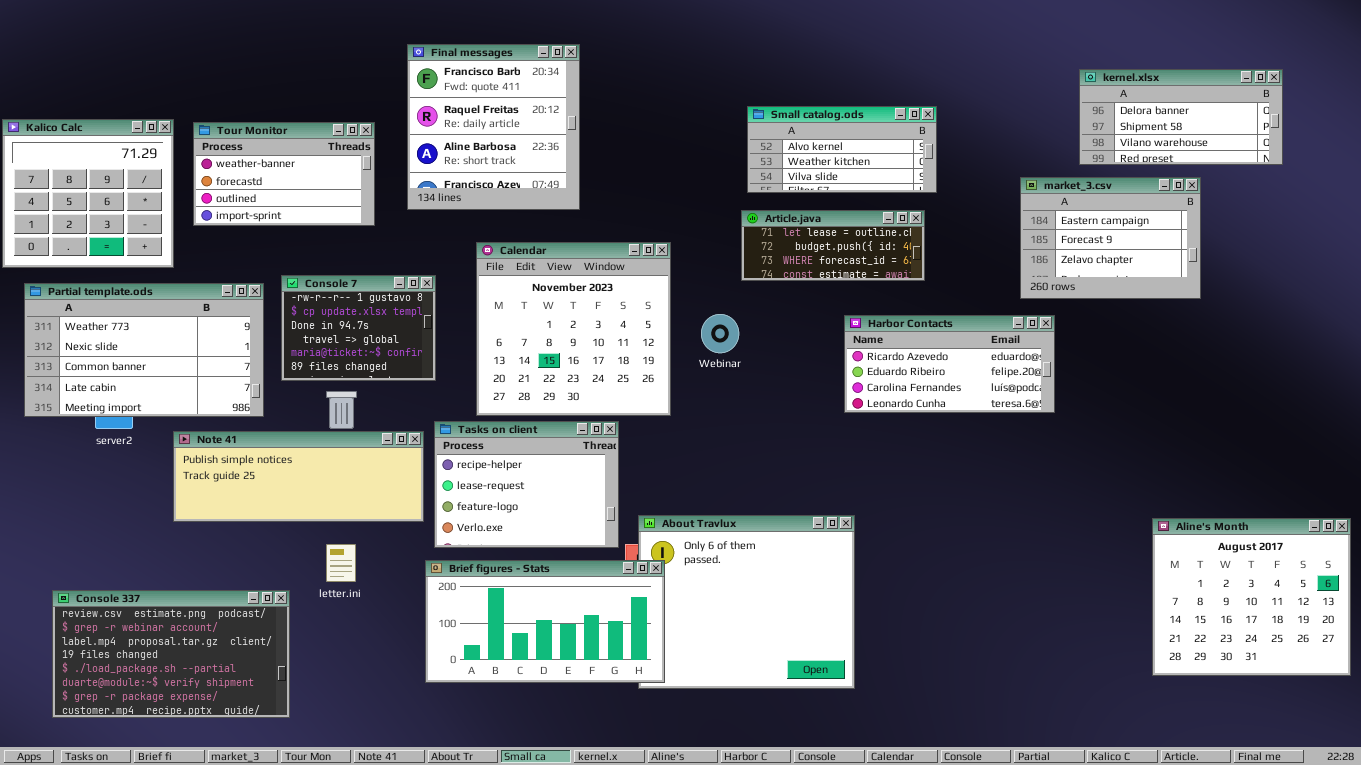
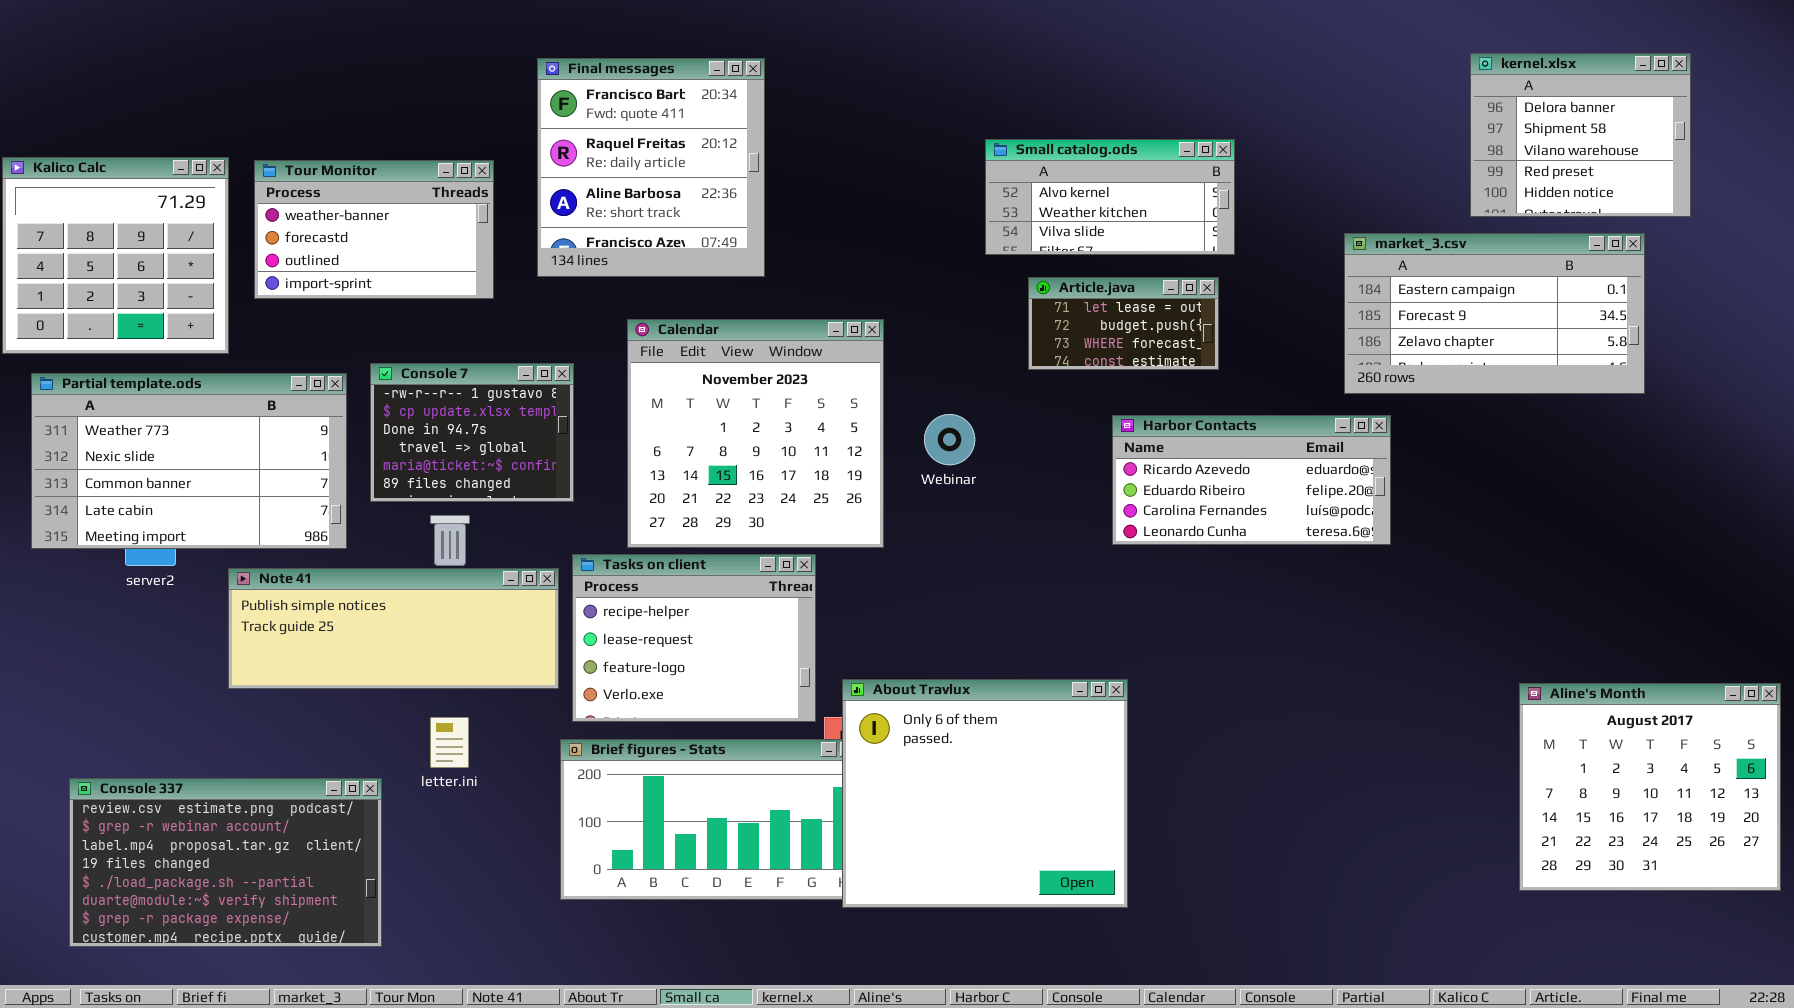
kernel.xlsx: [1079,69,1283,165] -> [1470,53,1691,217], resized
market_3.csv: [1020,177,1201,299] -> [1344,233,1645,394], resized
Article.java: [741,210,925,281] -> [1028,277,1219,370], resized
About Travlux: [638,515,855,689] -> [842,679,1128,908], raised

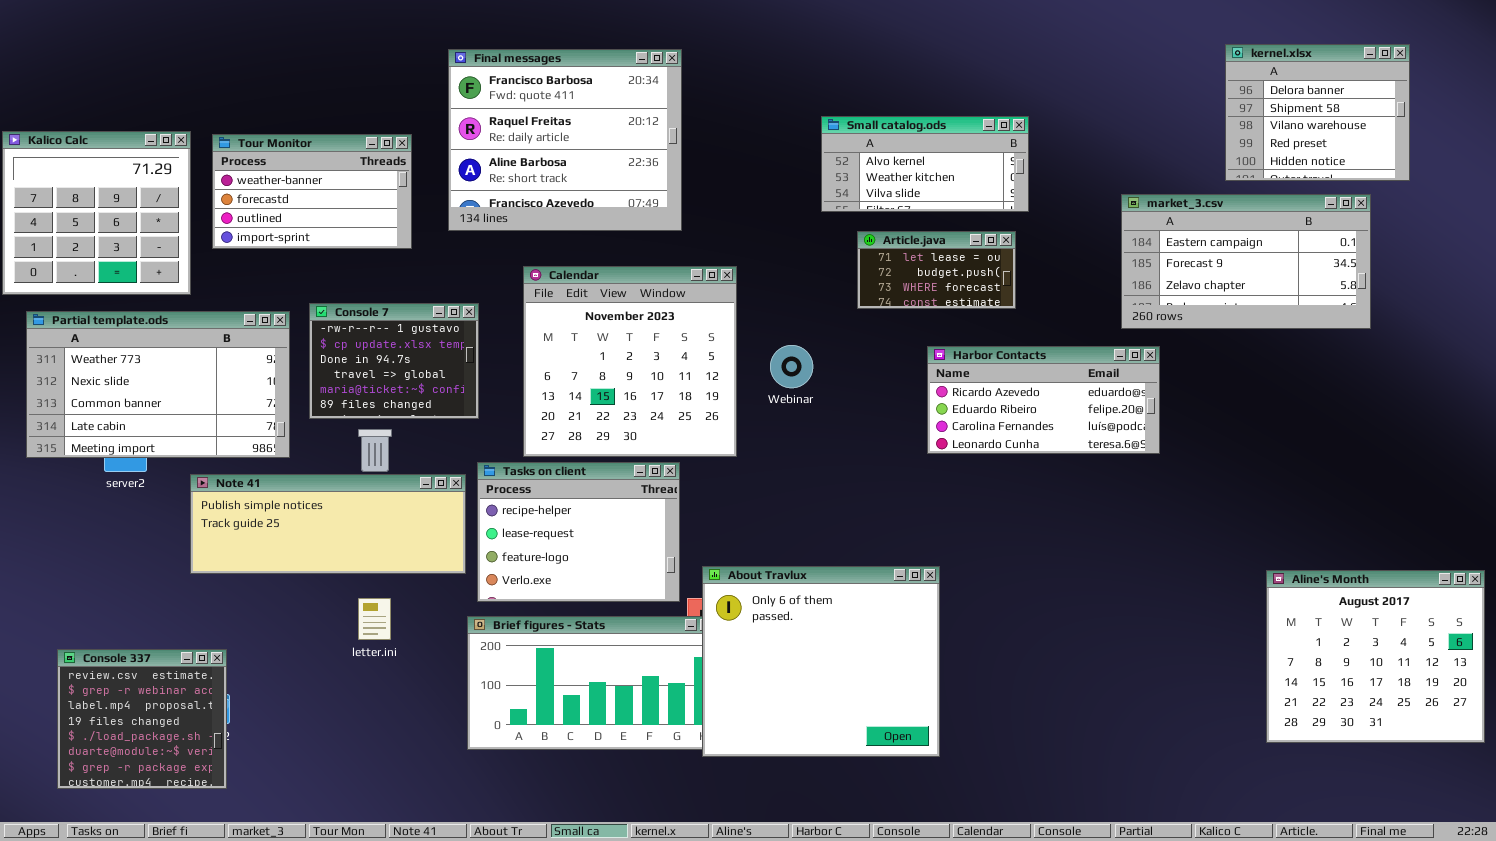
Final messages: [537,58,765,277] -> [448,49,682,231], resized
Console 337: [69,778,382,947] -> [57,649,227,789], resized

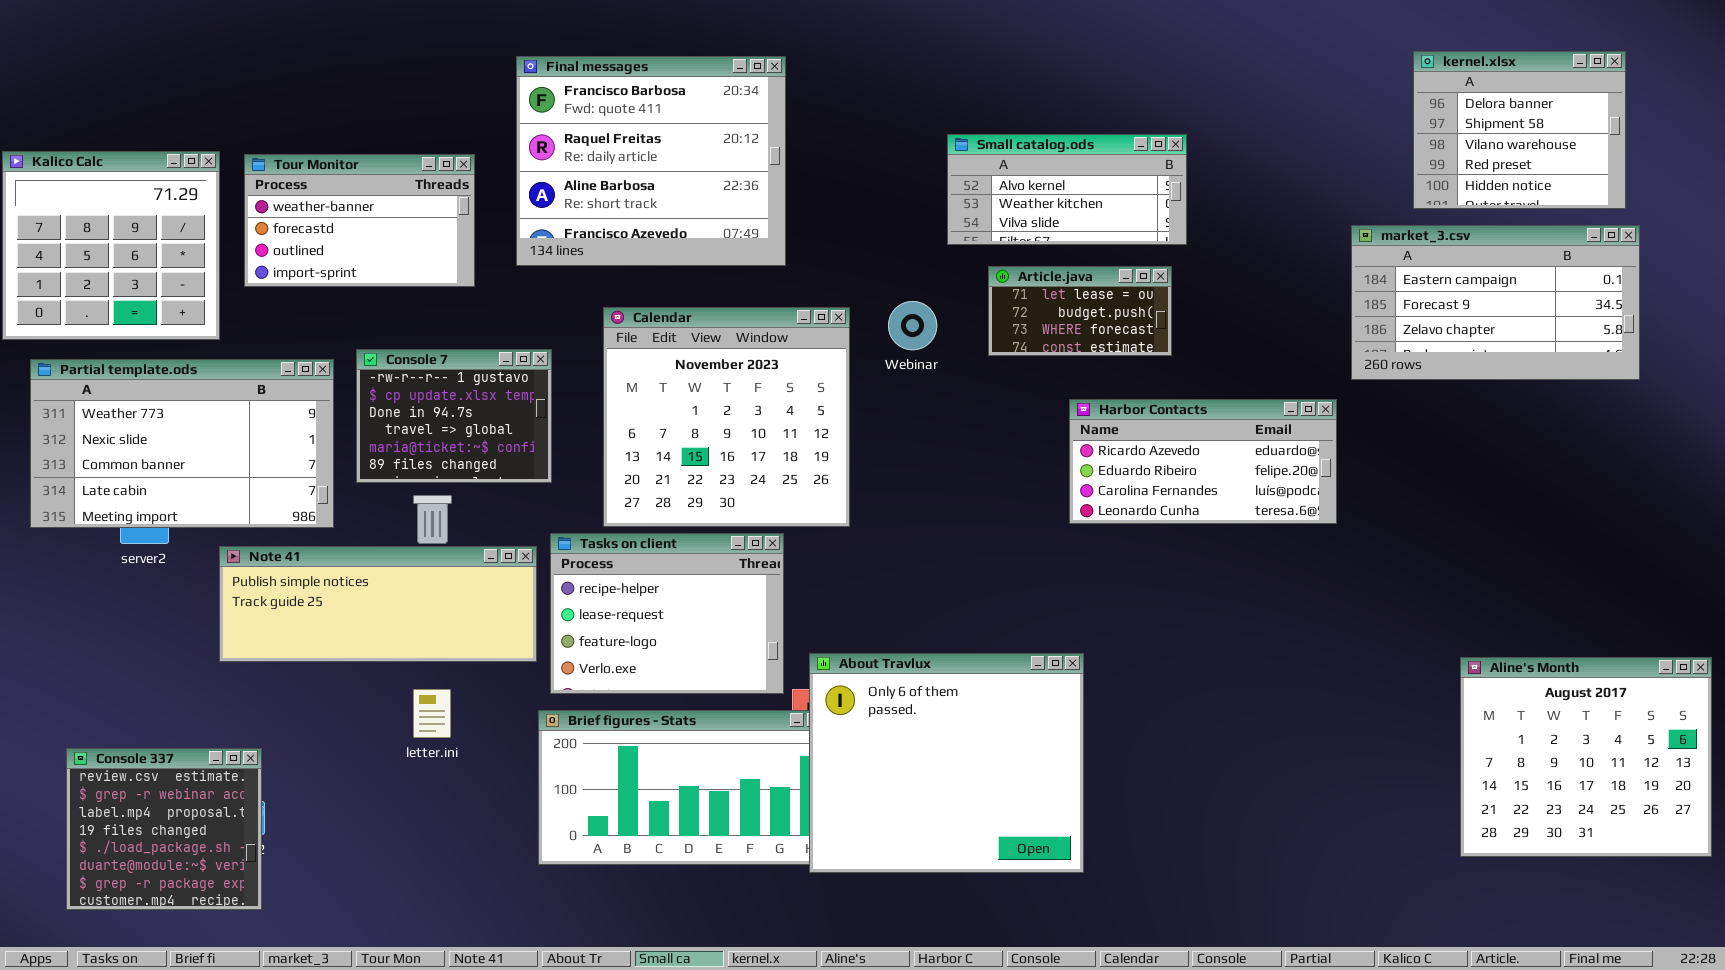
market_3.csv: [1121,194,1371,329] -> [1351,225,1640,380], moved
Webinar: [770,345,813,388] -> [888,301,937,350], moved

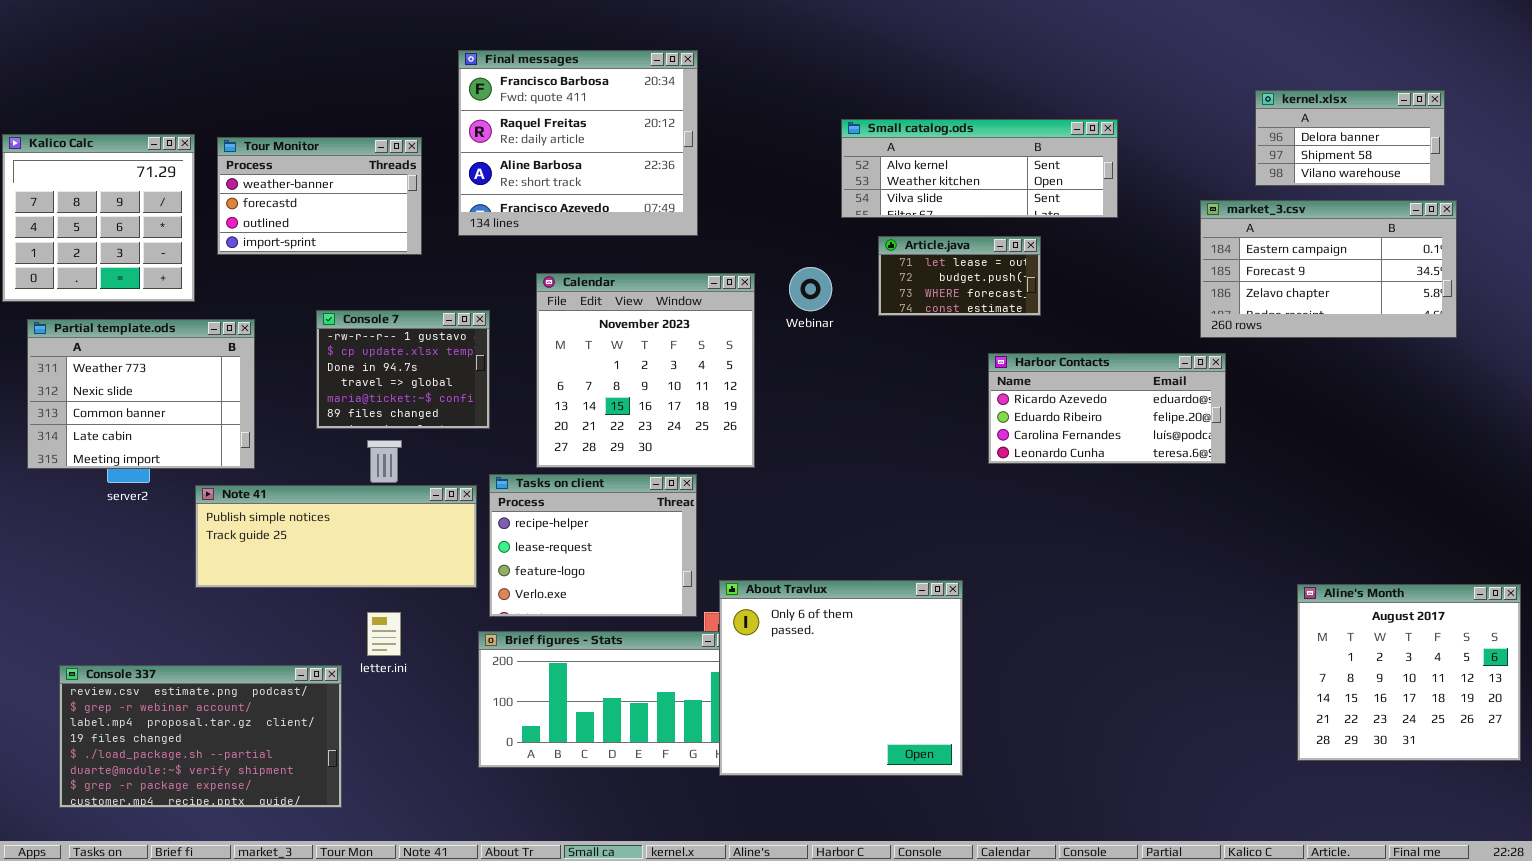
kernel.xlsx: [1413,51,1626,209] -> [1255,90,1445,186], resized
Small catalog.ods: [947,134,1187,245] -> [841,119,1118,218], resized
Partial template.ods: [30,359,334,528] -> [27,319,255,469], resized
Harbor Contacts: [1069,399,1337,524] -> [988,353,1226,464], moved
Console 337: [66,748,262,910] -> [59,665,342,808], resized

